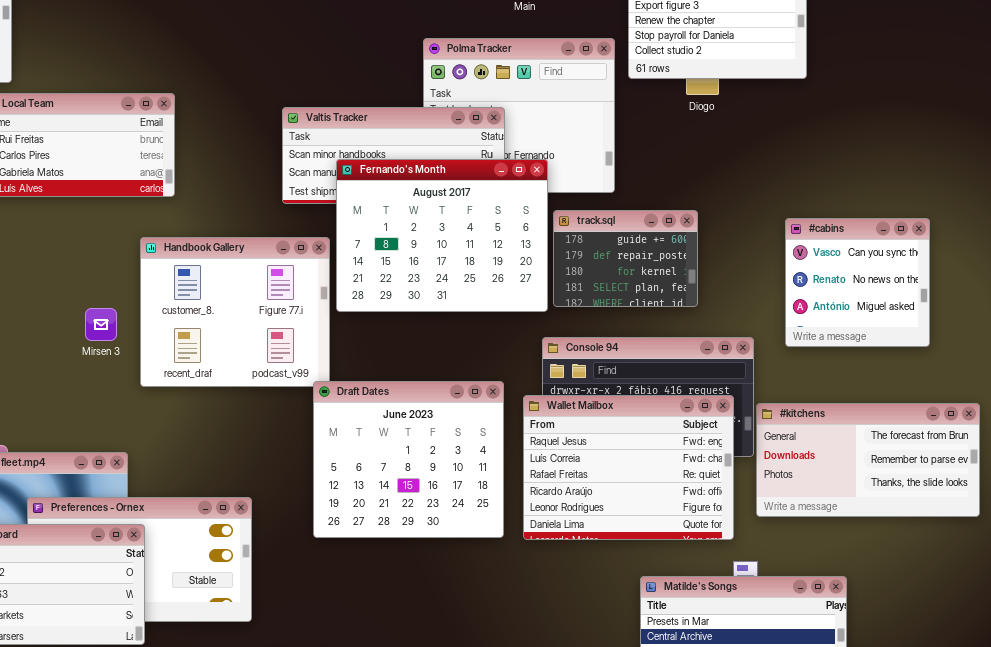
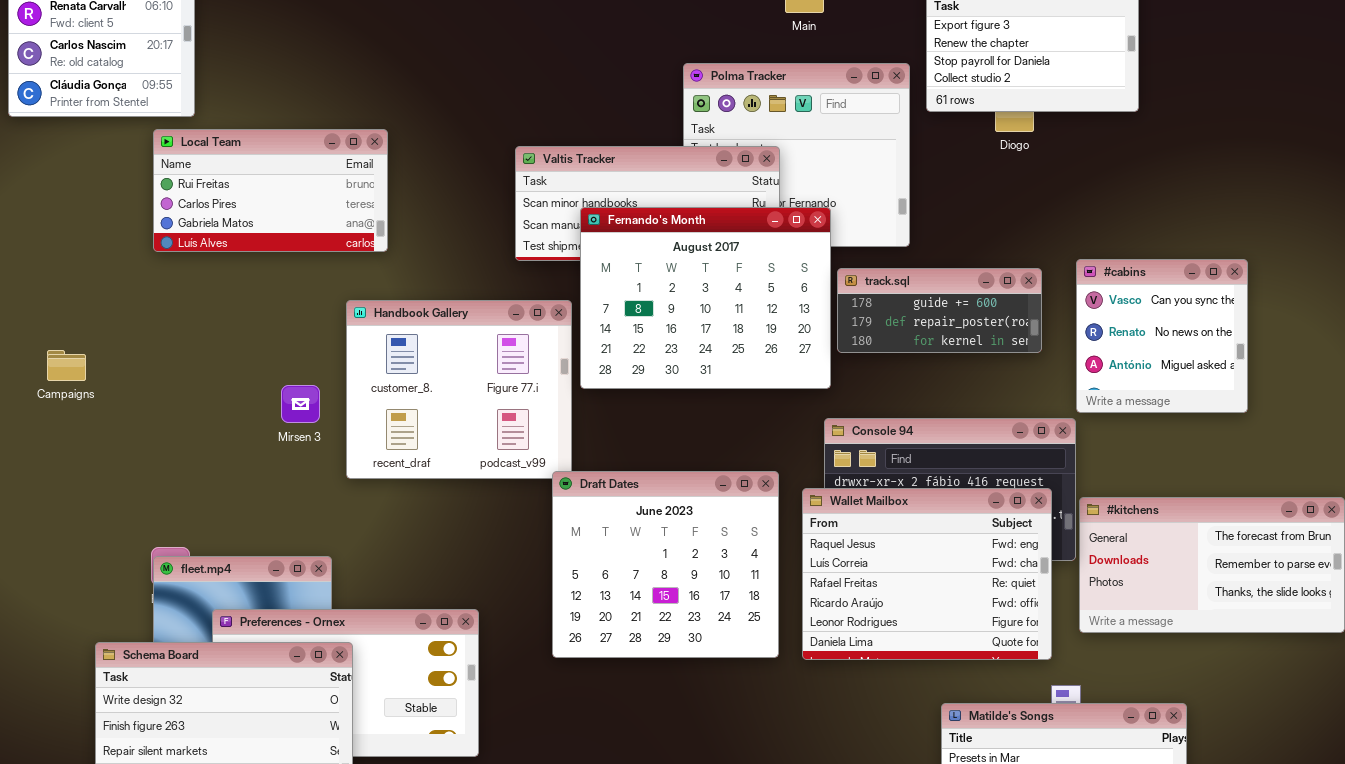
track.sql: [553,210,698,307] -> [837,268,1042,353], resized
#cabins: [785,218,930,347] -> [1076,259,1248,413], moved

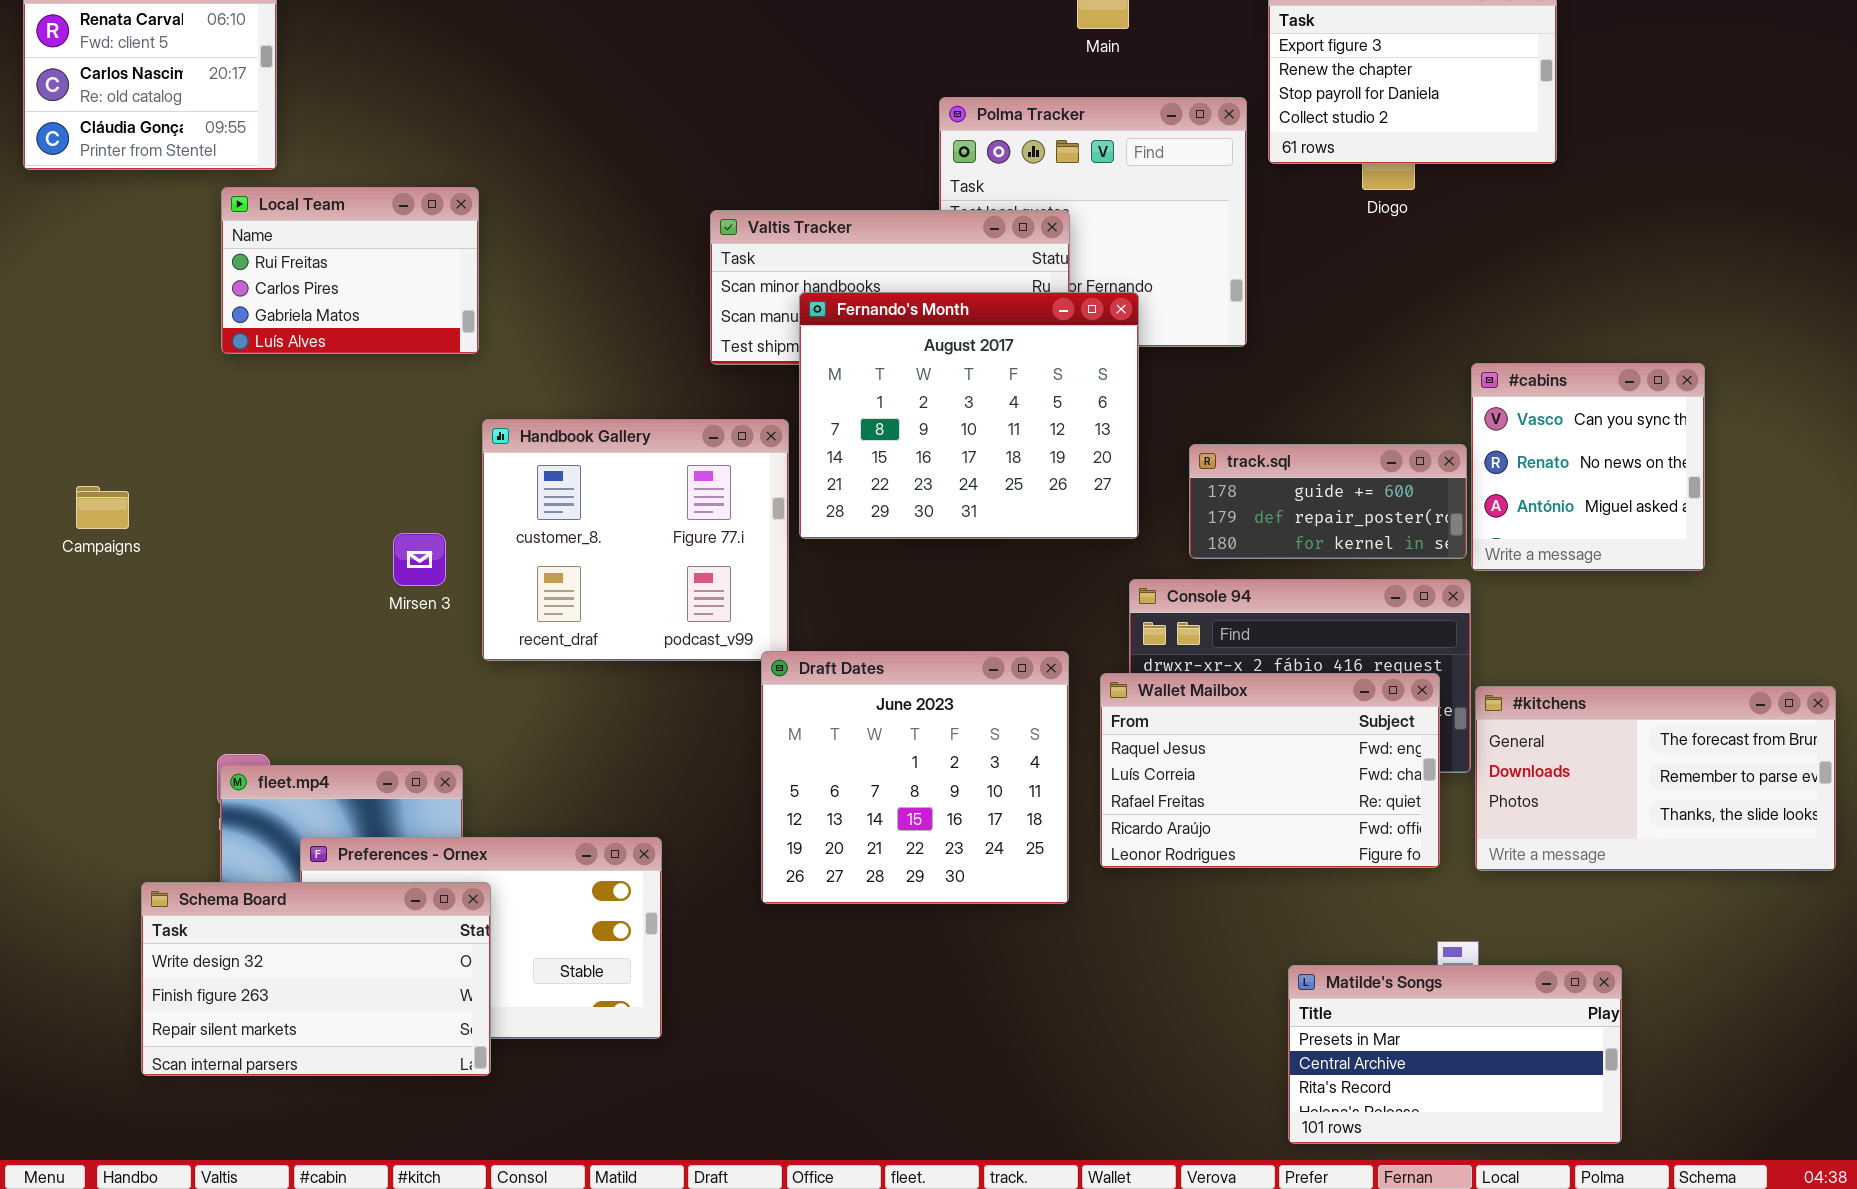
Local Team: [153,129,388,252] -> [221,187,479,354], resized
track.sql: [837,268,1042,353] -> [1189,444,1467,559], moved
Wallet Mailbox: [802,488,1052,660] -> [1100,673,1440,868], resized

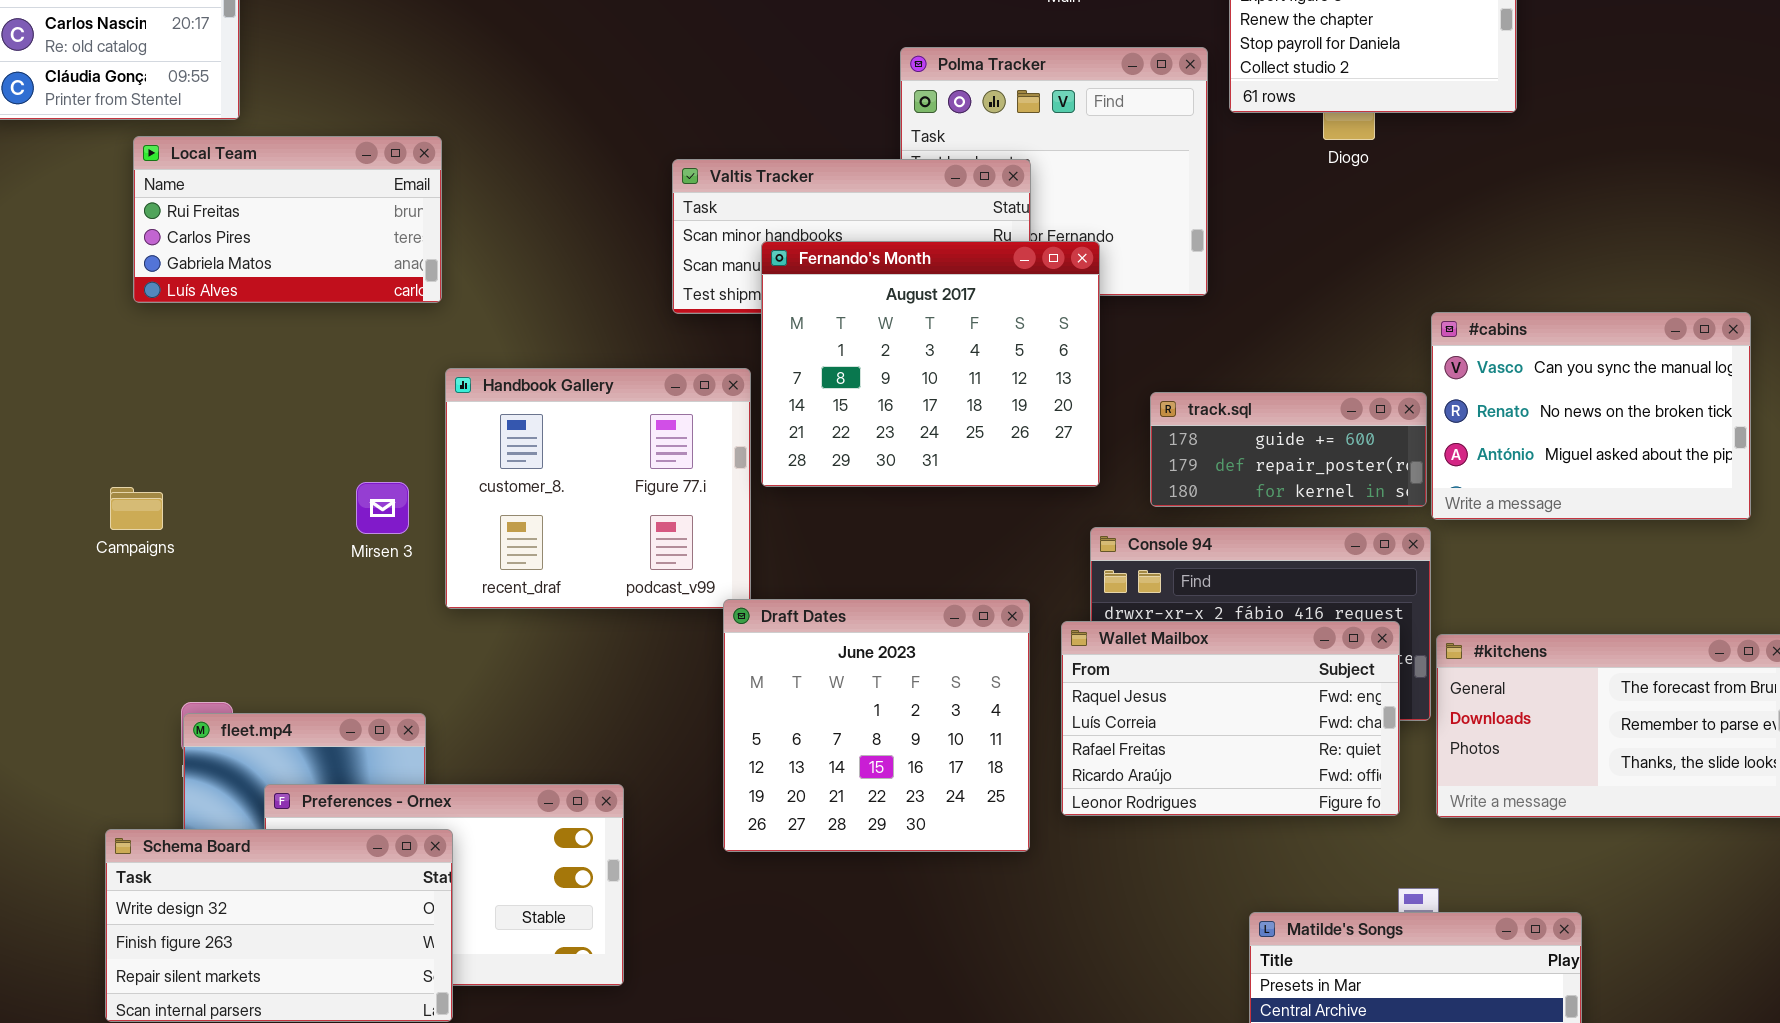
Local Team: [221,187,479,354] -> [133,136,442,303], resized
#cabins: [1471,363,1705,571] -> [1431,312,1751,520], resized
Campaigns: [76,486,129,529] -> [110,487,163,530], moved

